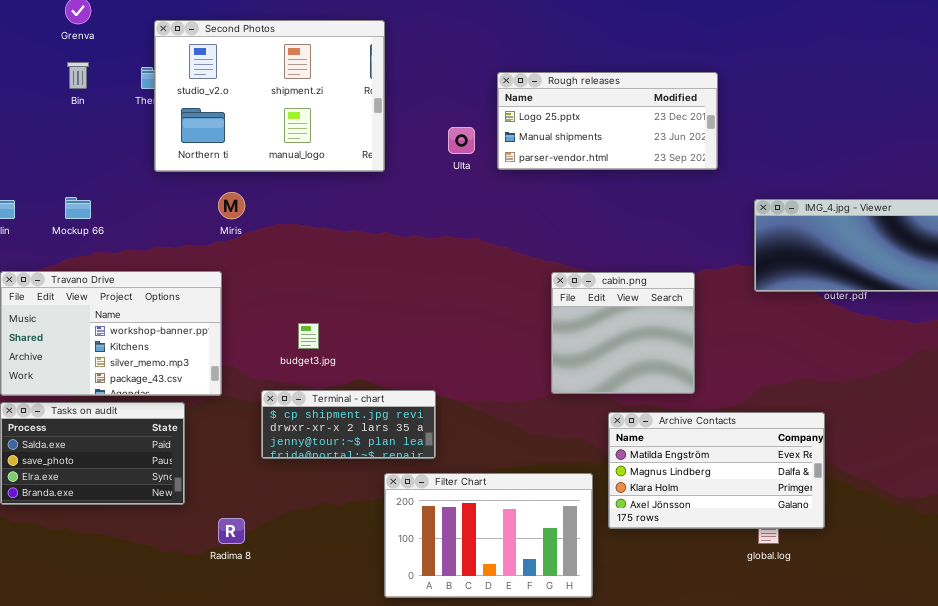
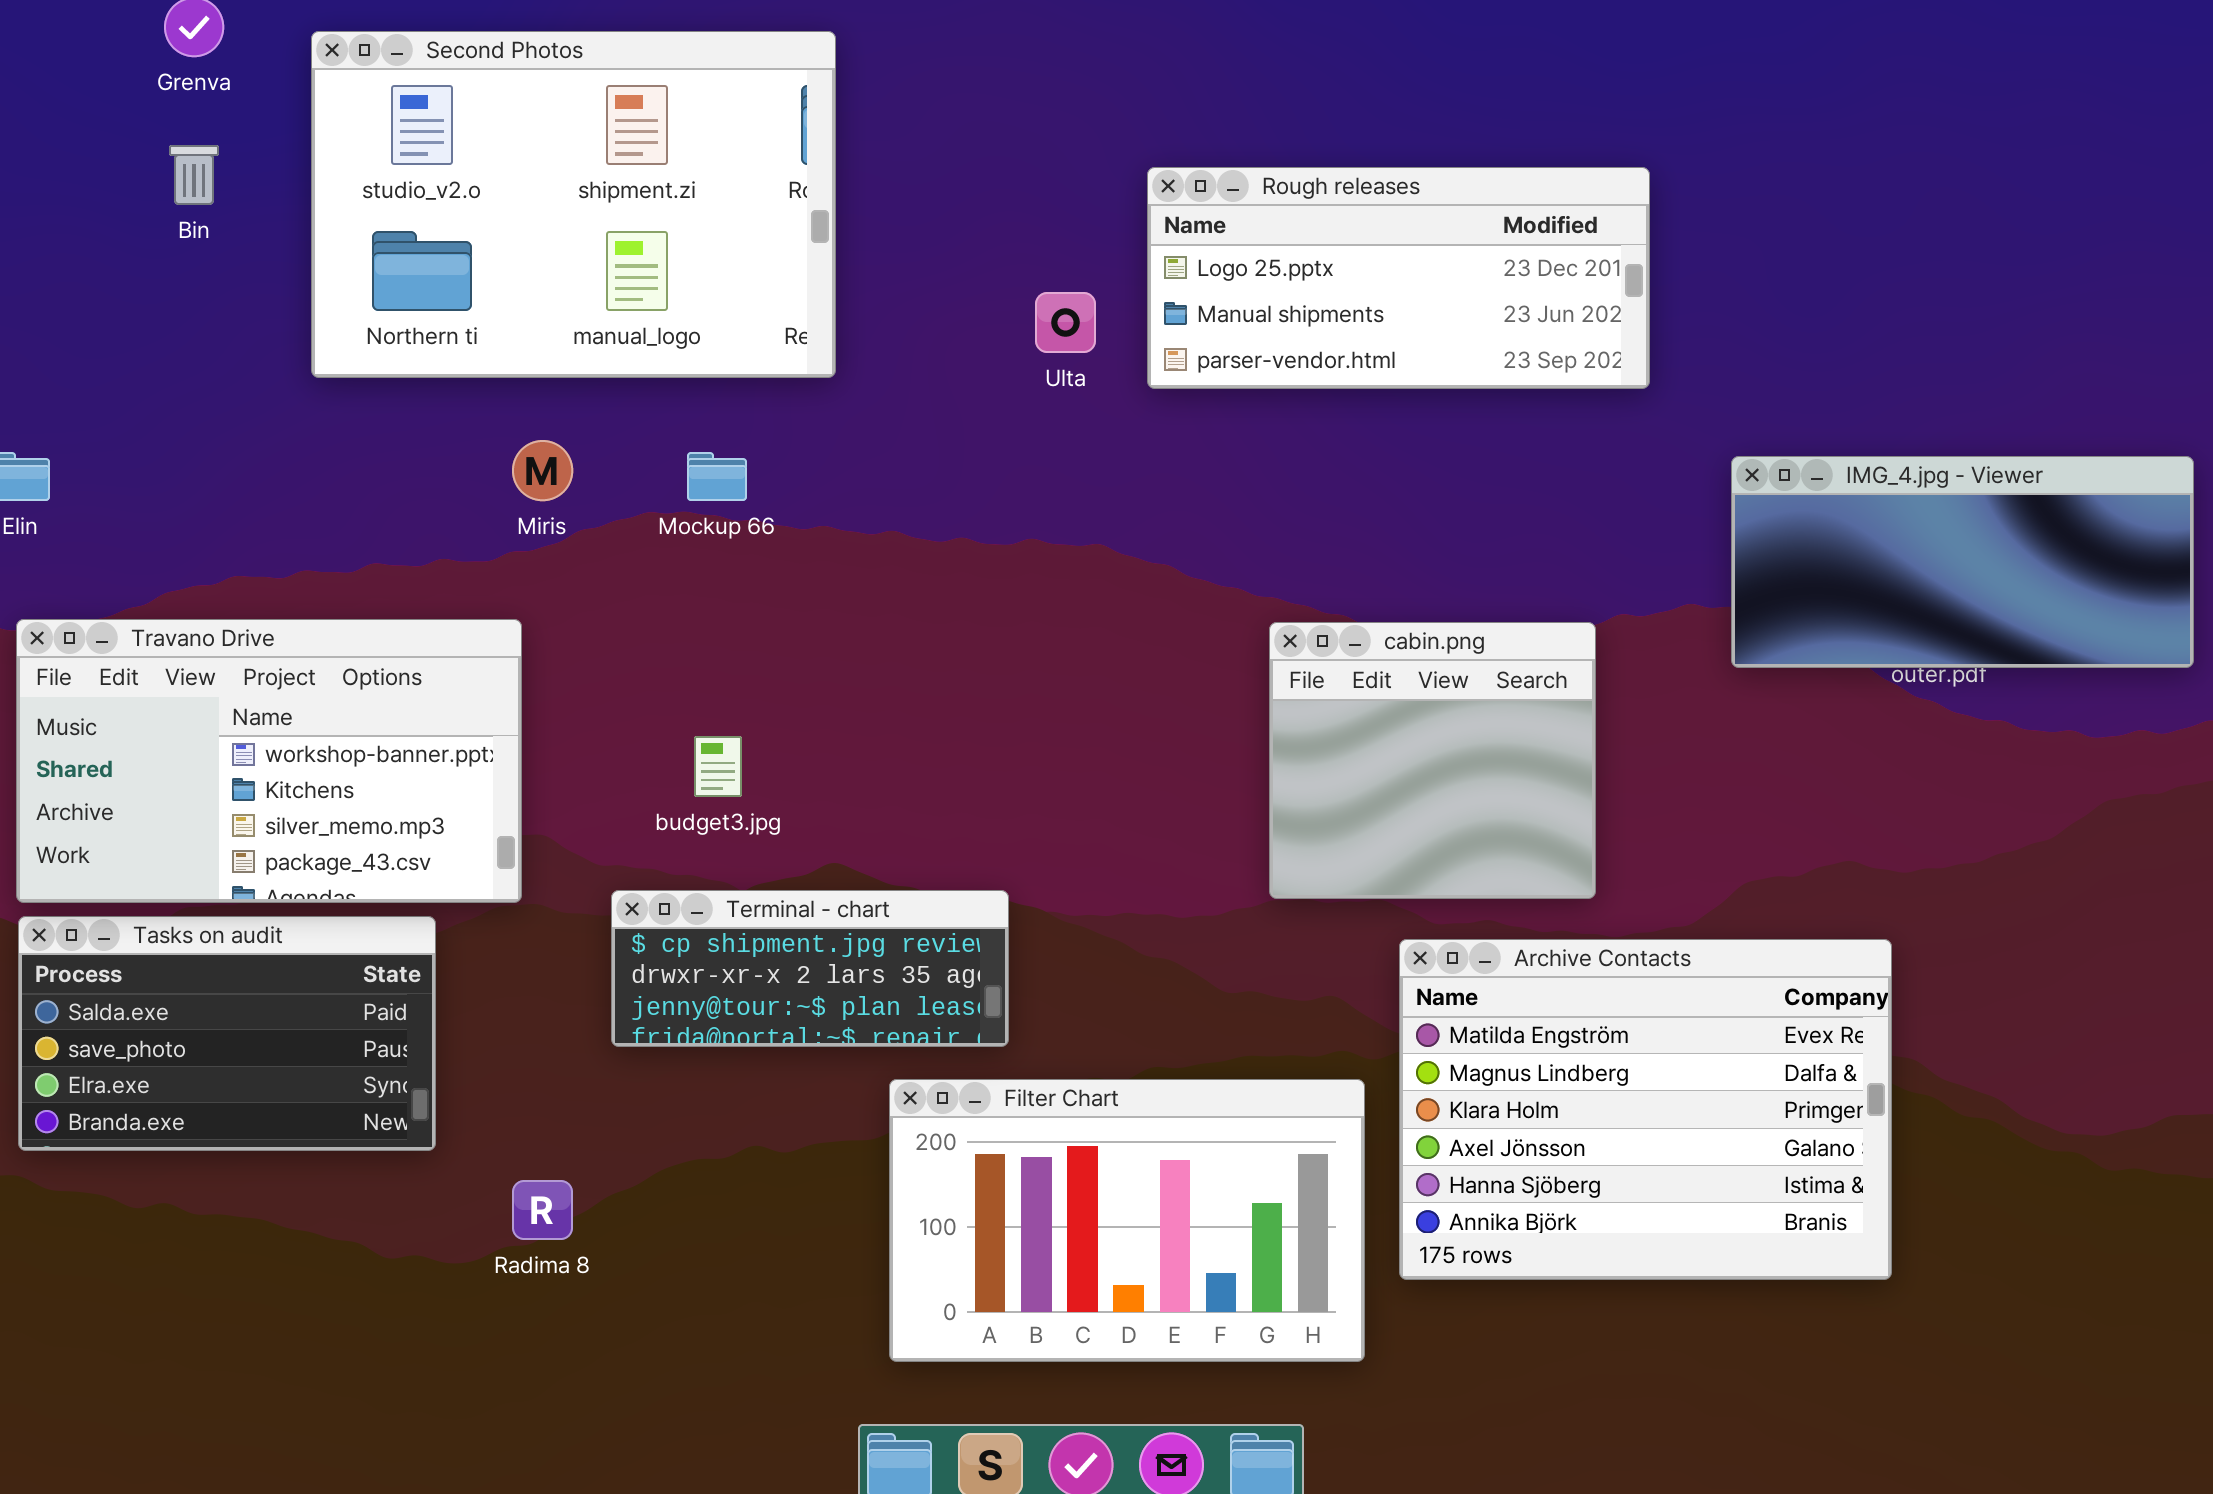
Second Photos: [154,20,385,172] -> [311,31,836,378], moved
Mockup 66: [65,197,91,219] -> [687,452,747,501], moved
Archive Contacts: [608,412,825,529] -> [1399,939,1892,1280], resized

